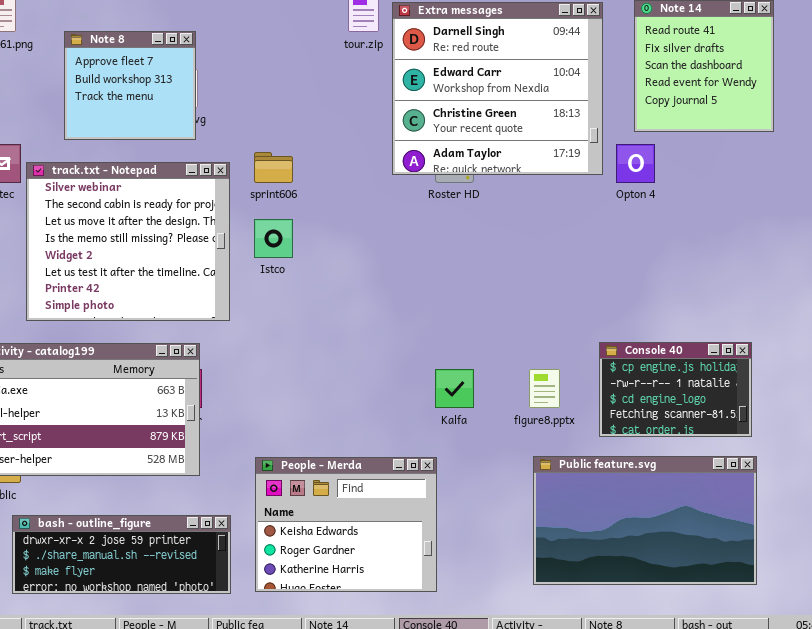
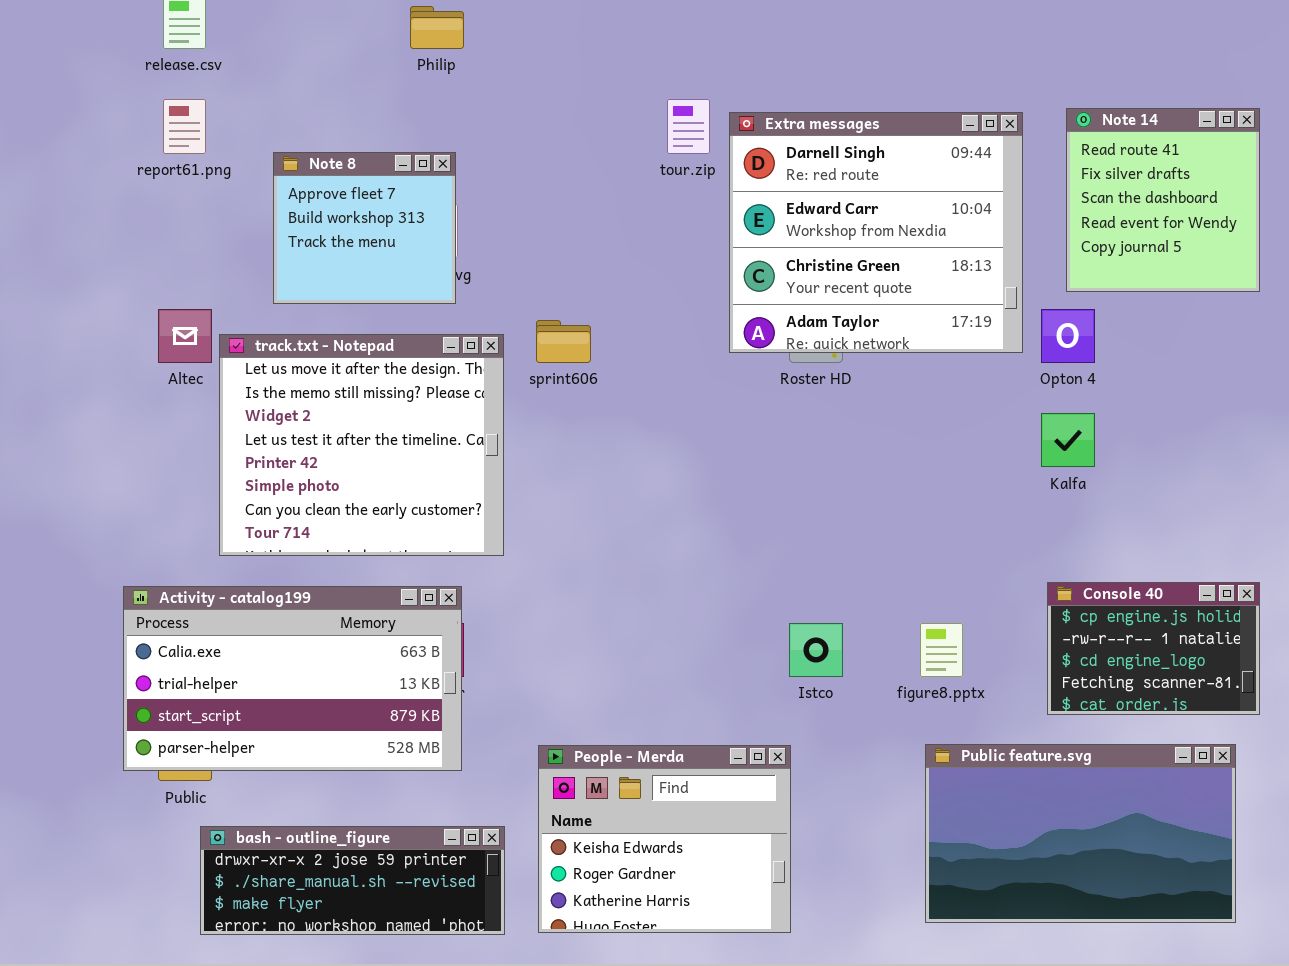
track.txt - Notepad: [26,162,230,321] -> [219,334,504,556], scrolled down 2 rows
Istco: [254,219,293,258] -> [789,623,843,677], moved
Console 40: [599,342,752,437] -> [1047,582,1260,715], moved
Kalfa: [435,369,474,408] -> [1041,413,1095,467], moved

